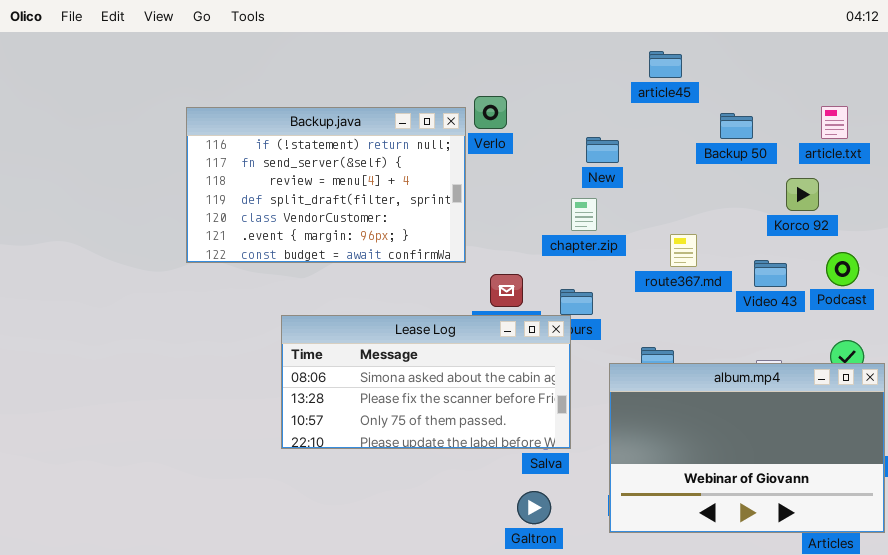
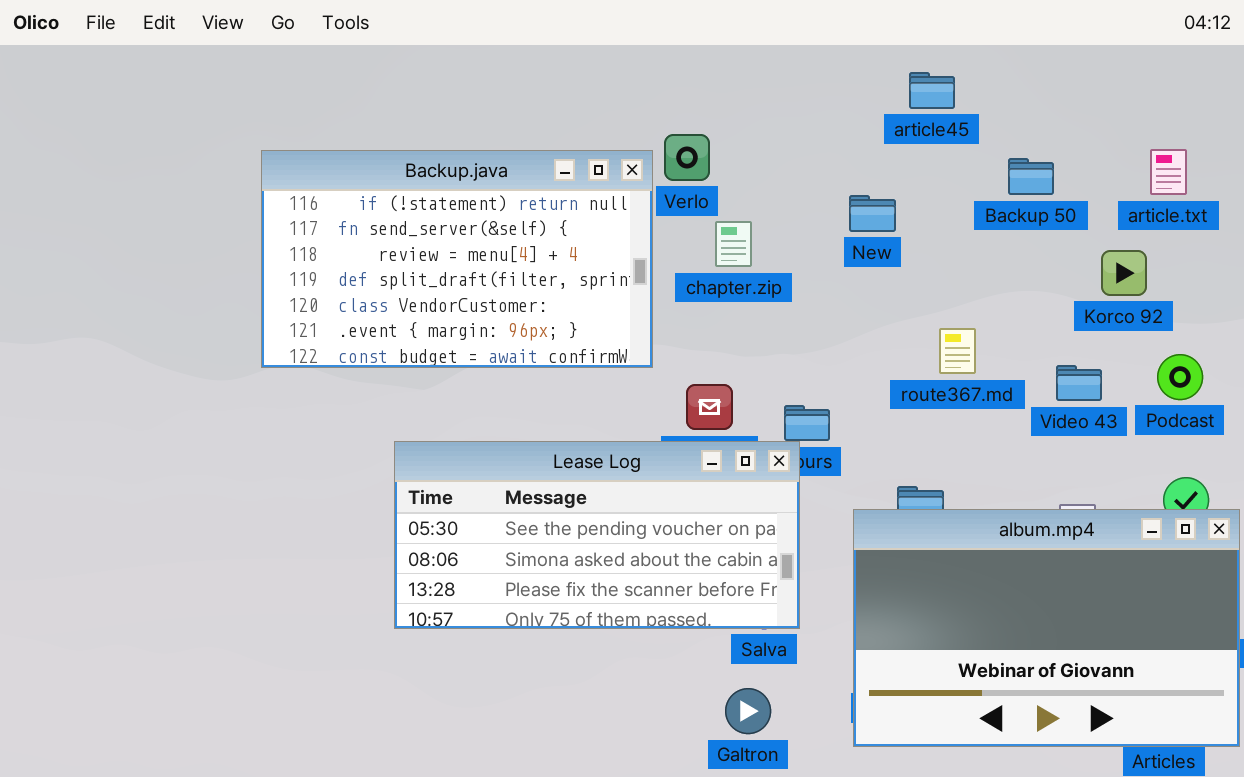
New: [586,137,619,163] -> [849,195,896,232], moved
chapter.zip: [571,198,597,231] -> [715,221,752,267], moved
Lease Log: [281,315,571,449] -> [394,441,800,629], scrolled up 1 row

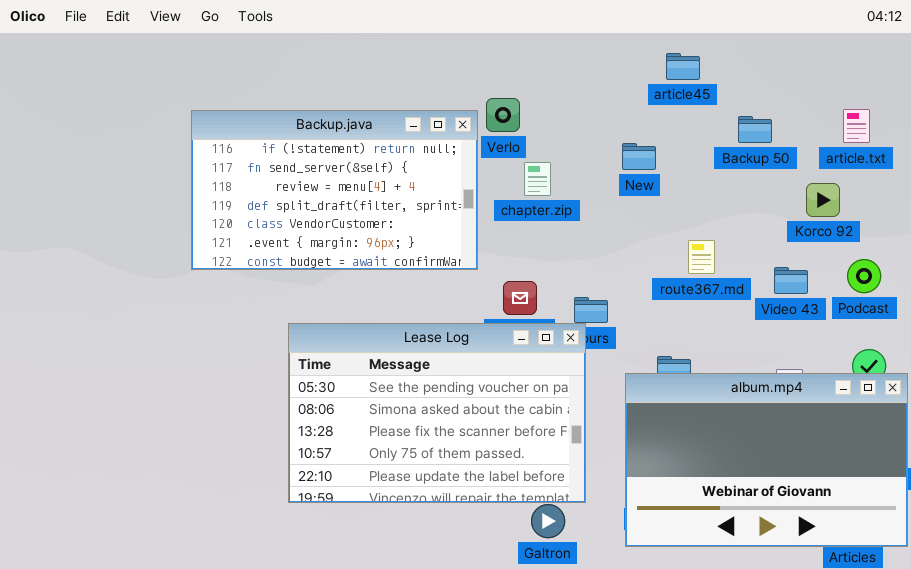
Lease Log: [394,441,800,629] -> [288,323,586,503], resized

